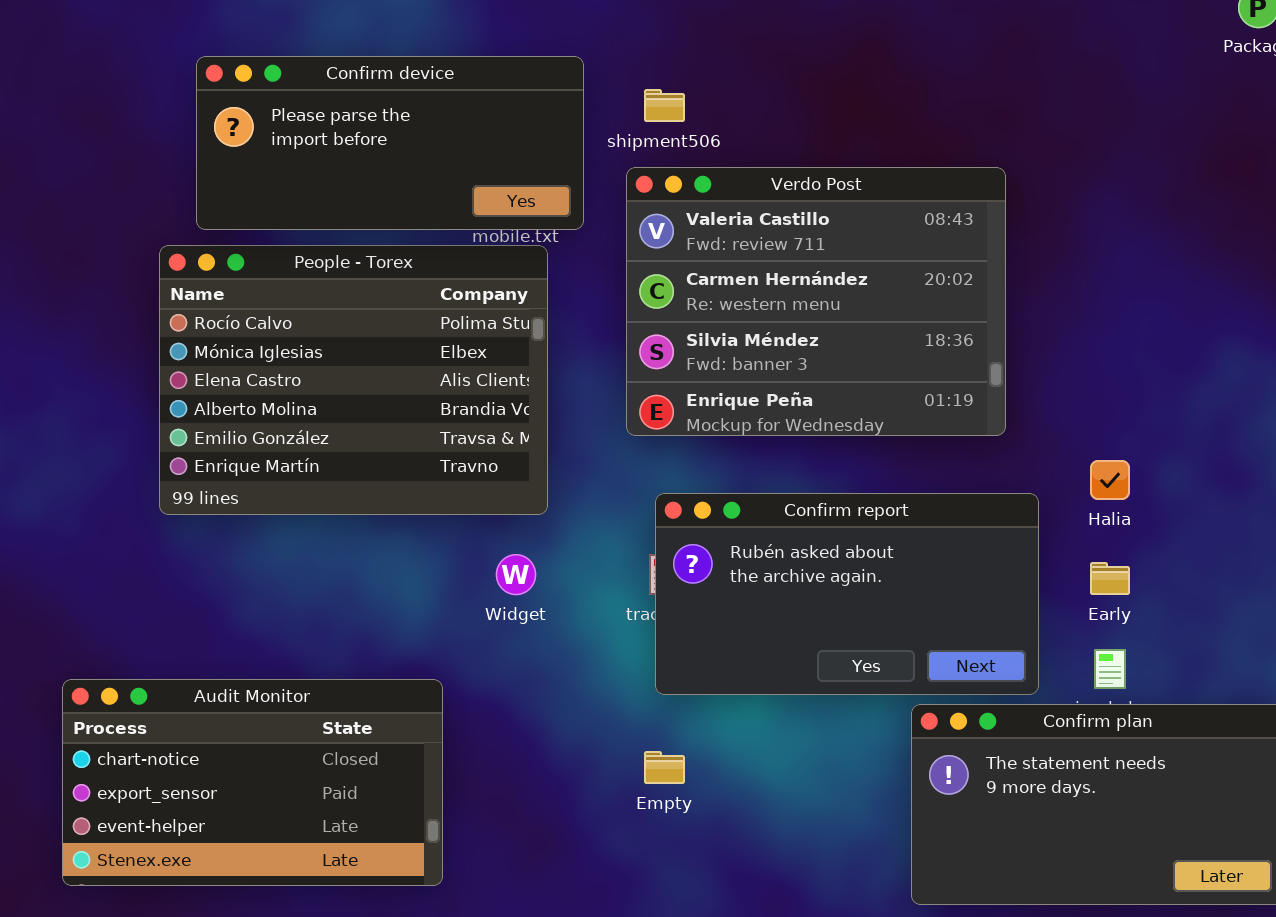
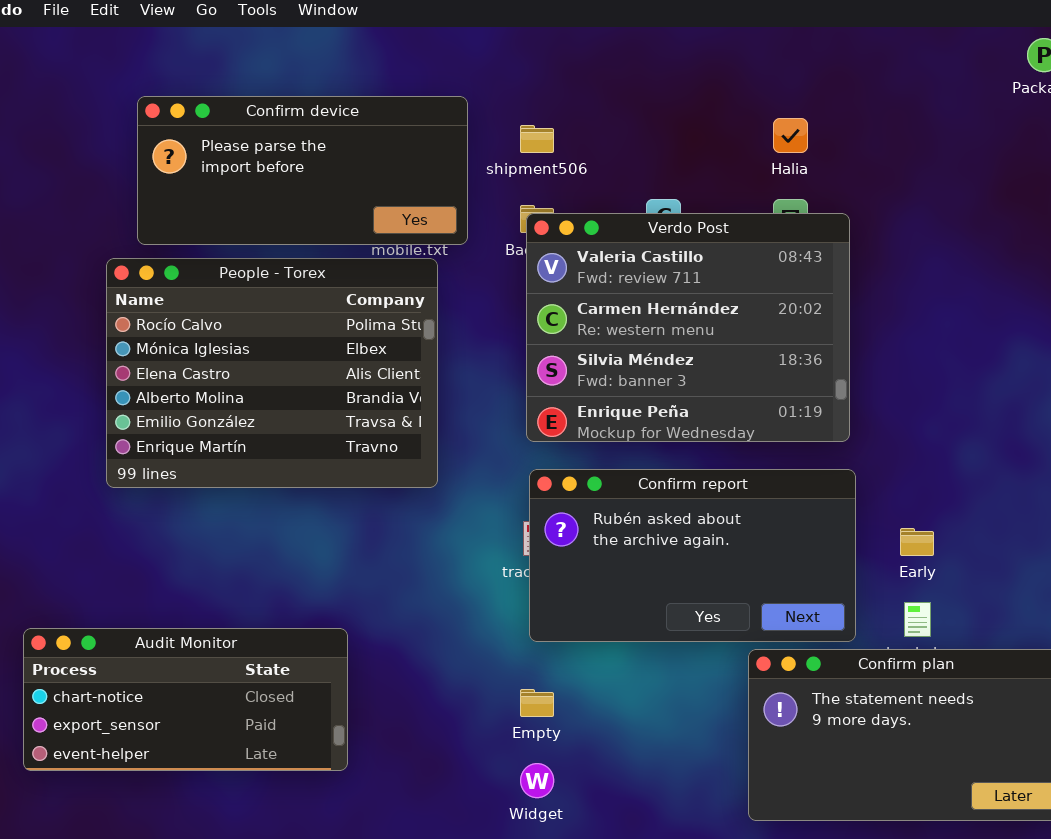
Verdo Post: [626,167,1006,436] -> [526,213,850,442], moved
Halia: [1090,460,1130,500] -> [773,118,808,153], moved
Widget: [496,554,536,595] -> [520,763,554,798], moved
Audit Monitor: [62,679,443,886] -> [23,628,348,771], resized

